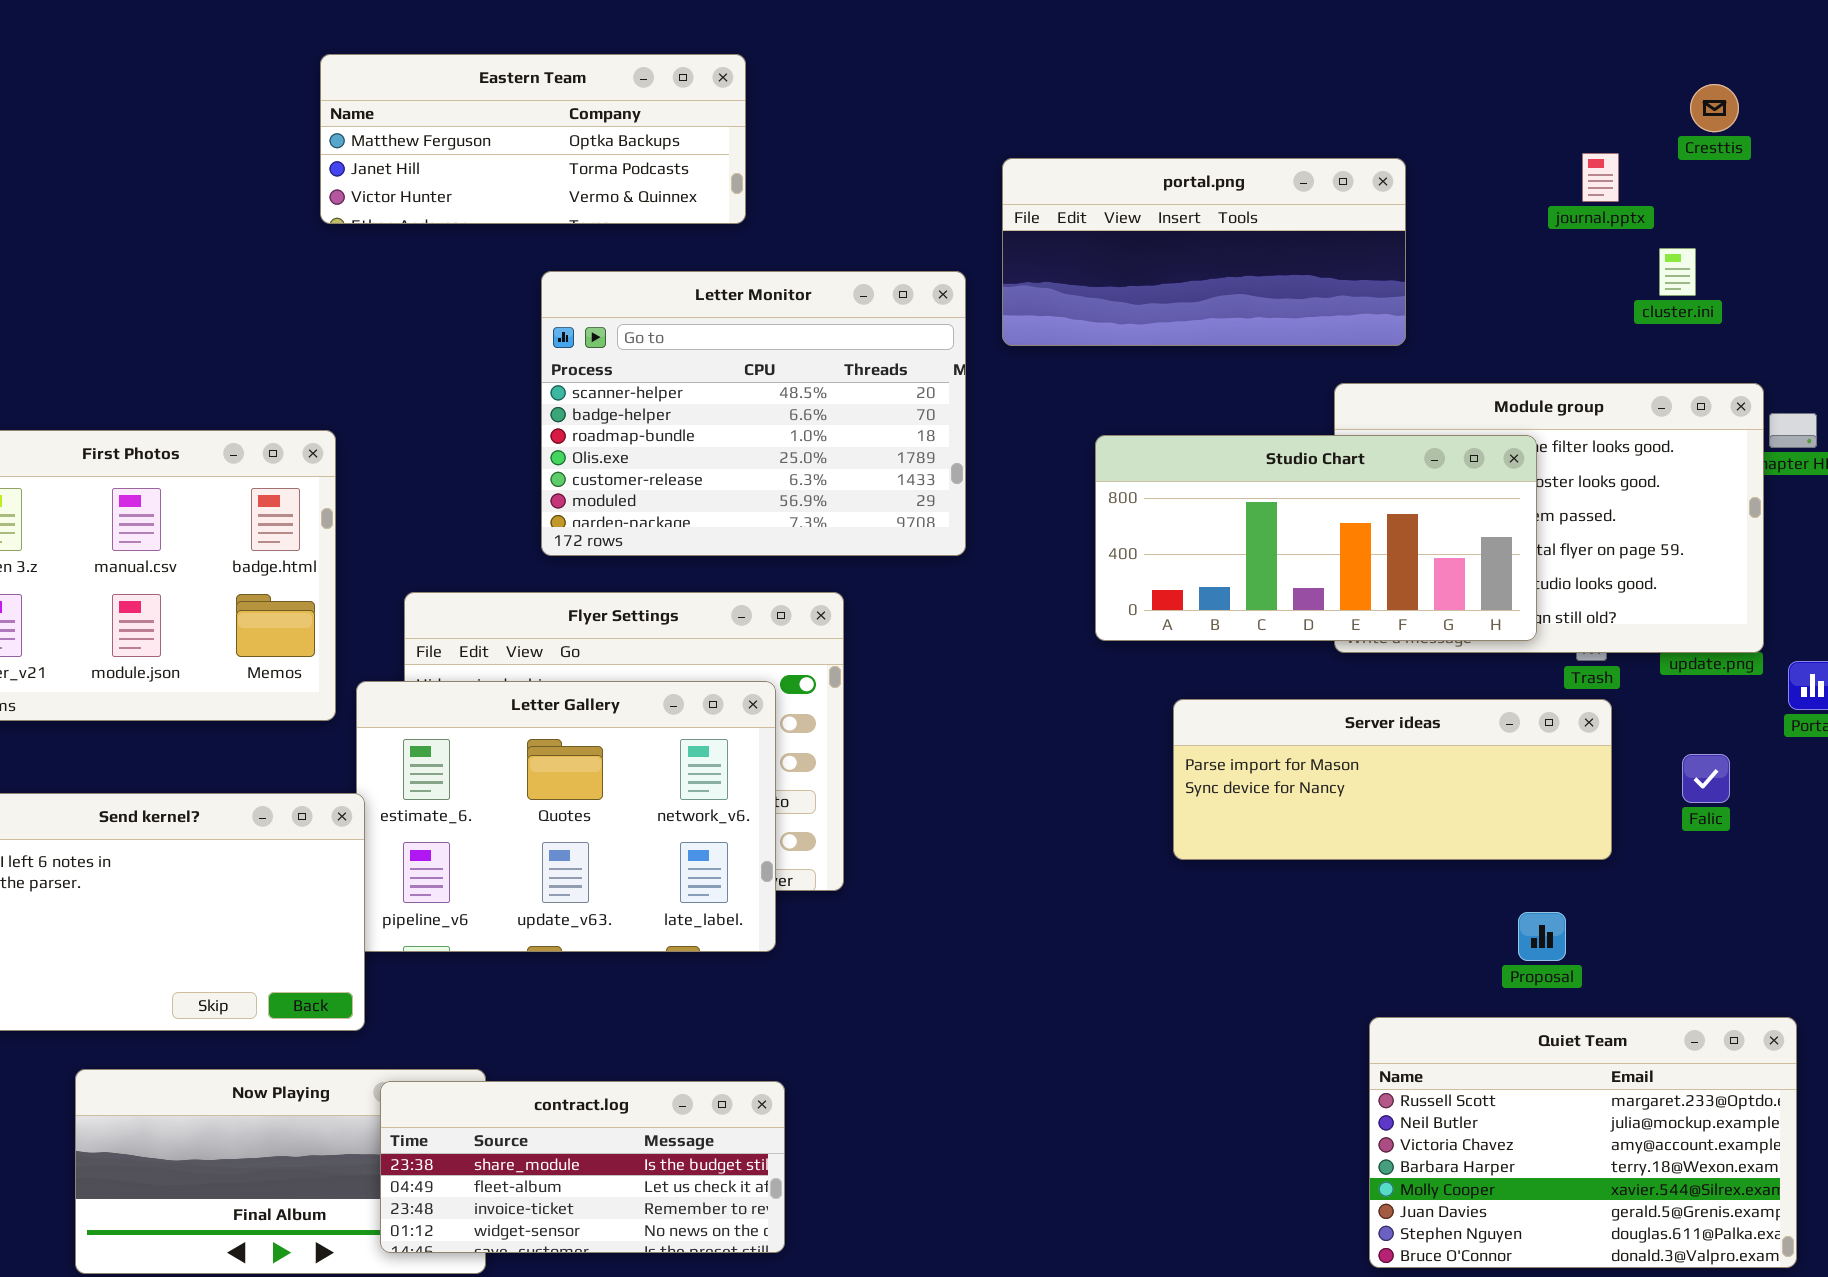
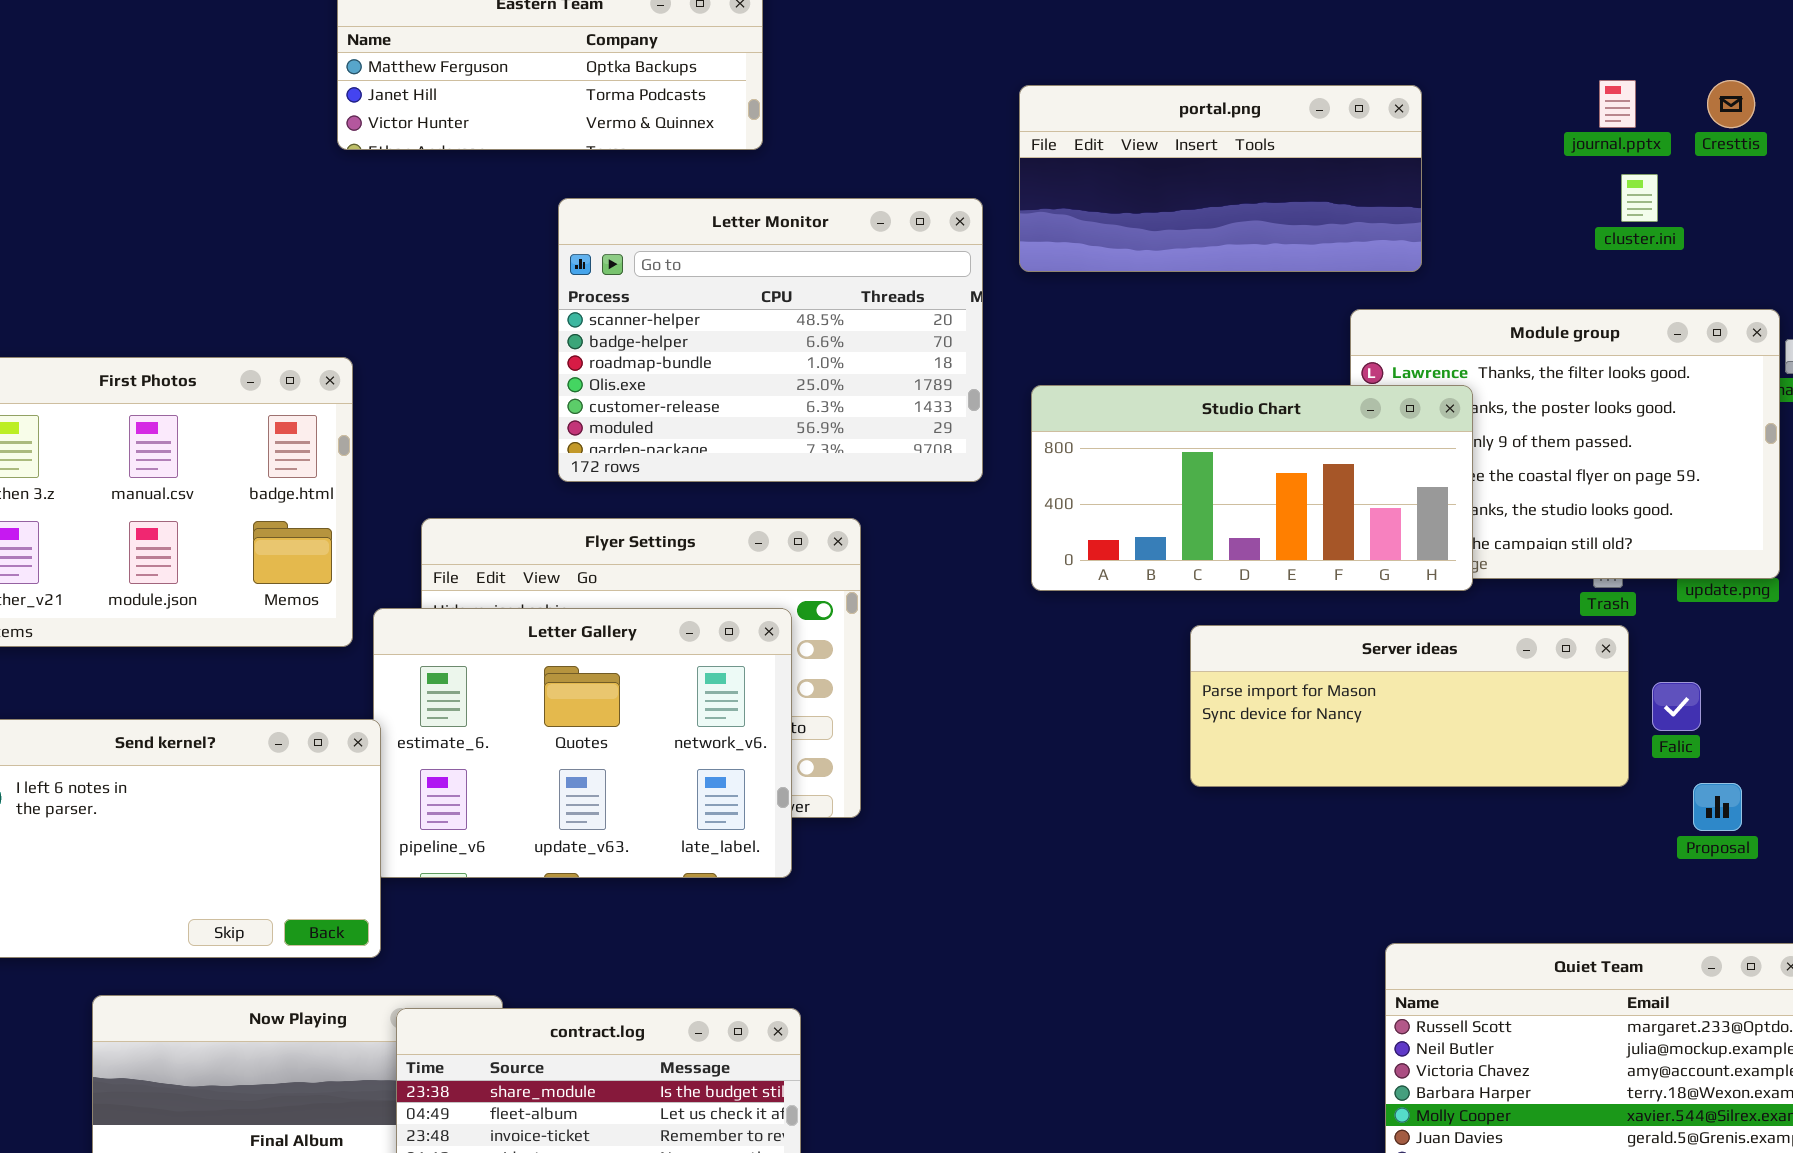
Cresttis: [1690,84,1739,132] -> [1707,80,1755,128], moved
cluster.ini: [1659,248,1696,296] -> [1621,174,1658,222], moved
Studio Chart: [1095,435,1537,641] -> [1031,385,1473,591], moved
Falic: [1682,754,1730,803] -> [1652,682,1701,731], moved
Proposal: [1518,912,1566,961] -> [1693,783,1742,831], moved

